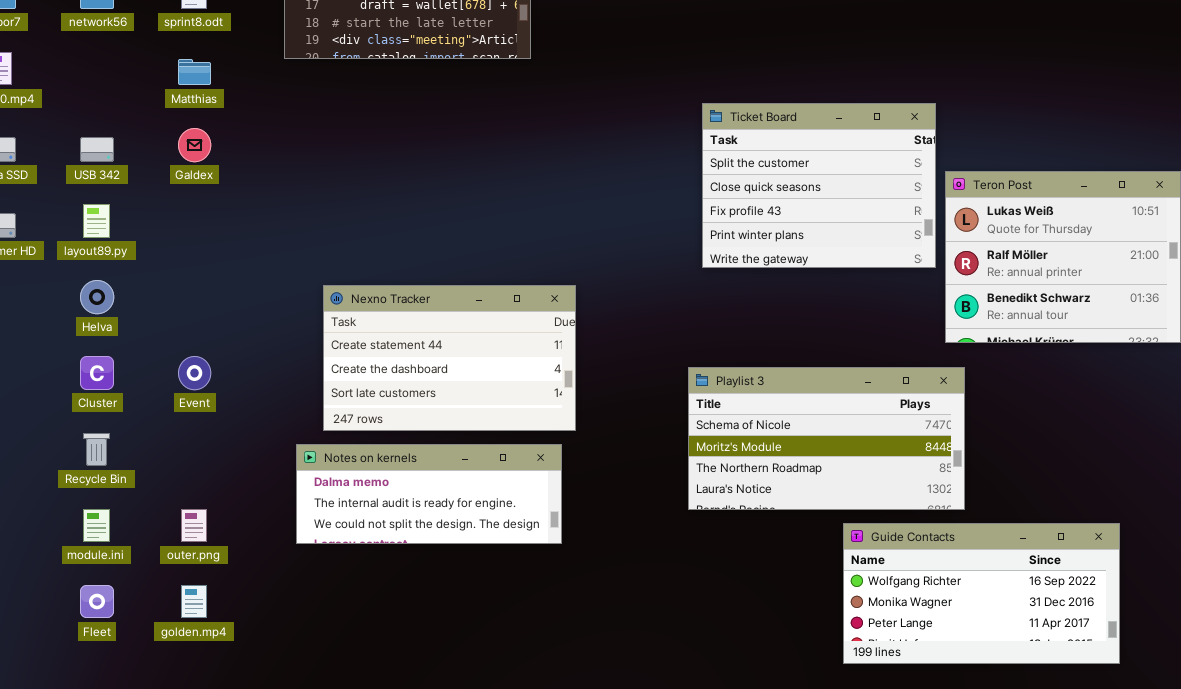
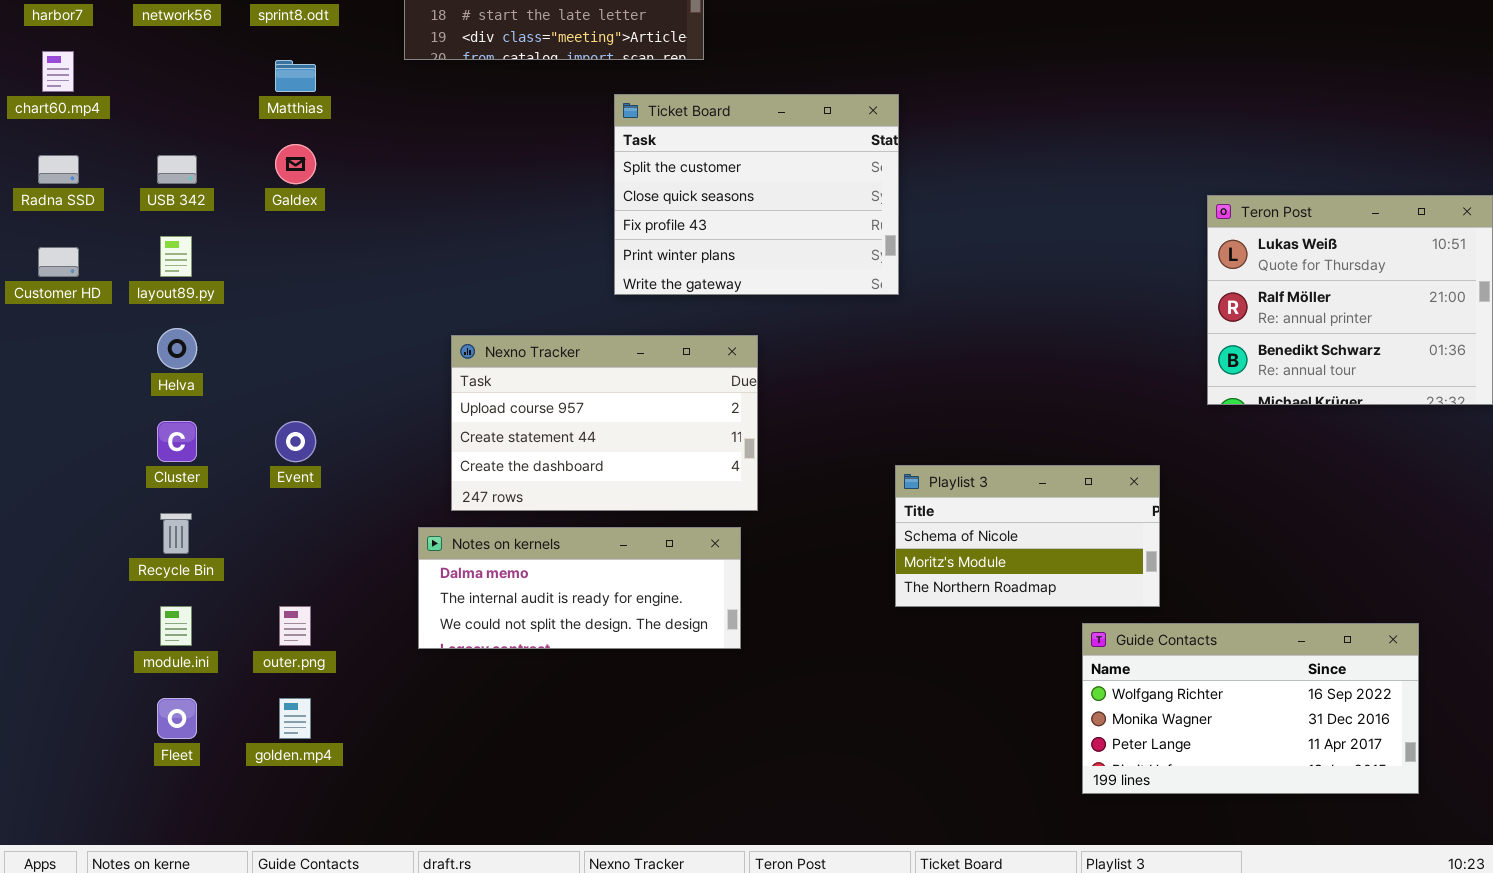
Ticket Board: [702,103,936,268] -> [614,94,899,295], moved
Nexno Tracker: [323,285,576,431] -> [451,335,758,511], scrolled up 1 row
Playlist 3: [688,367,965,510] -> [895,465,1160,607], resized

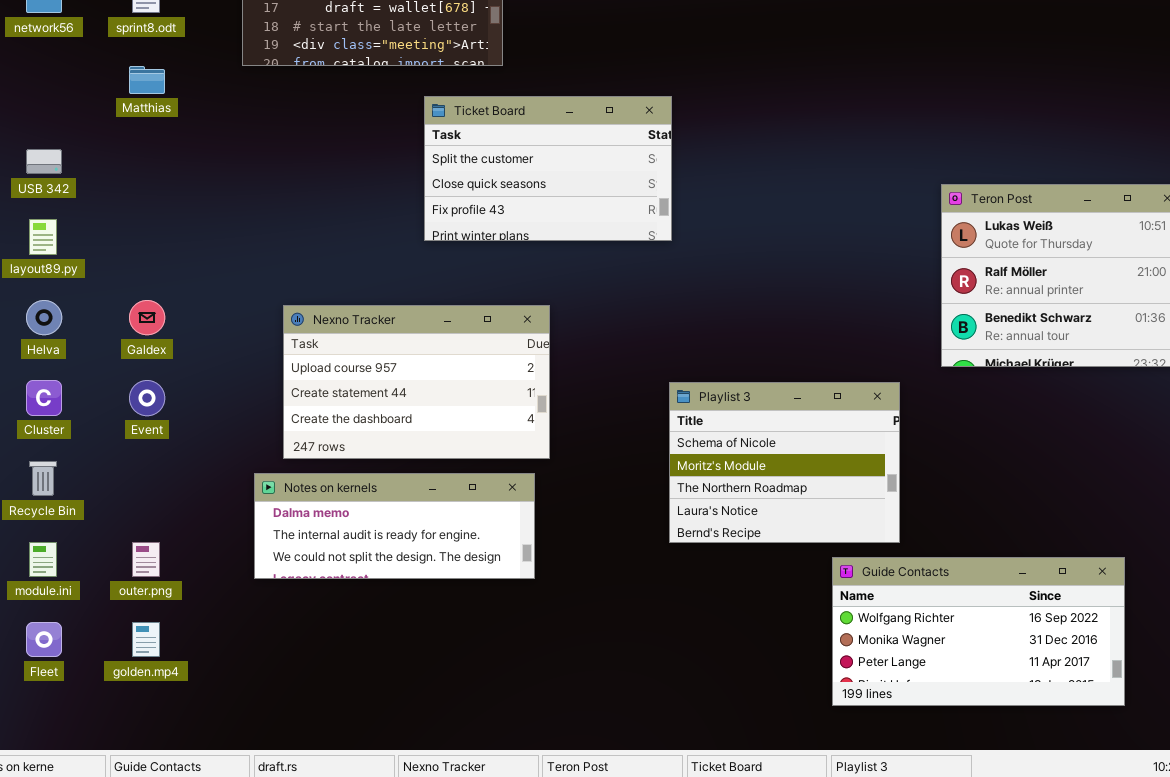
Ticket Board: [614,94,899,295] -> [424,96,672,241], resized
Galdex: [275,144,316,184] -> [129,300,165,335], moved
Playlist 3: [895,465,1160,607] -> [669,382,900,543], resized

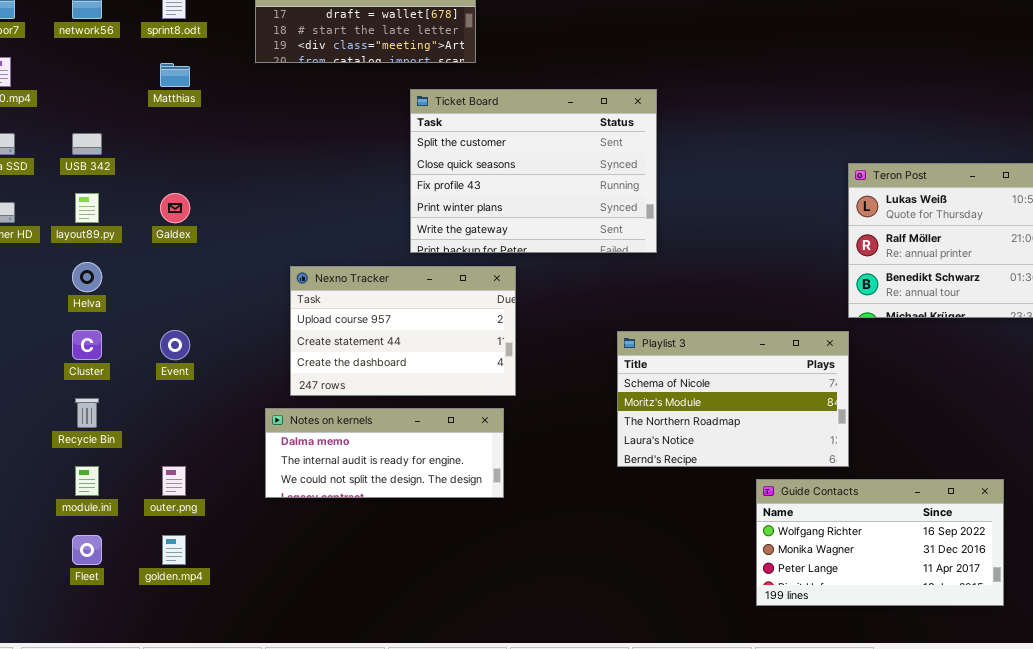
Ticket Board: [424,96,672,241] -> [410,89,657,253], resized
Galdex: [129,300,165,335] -> [160,193,190,223], moved
Playlist 3: [669,382,900,543] -> [617,331,849,467], resized

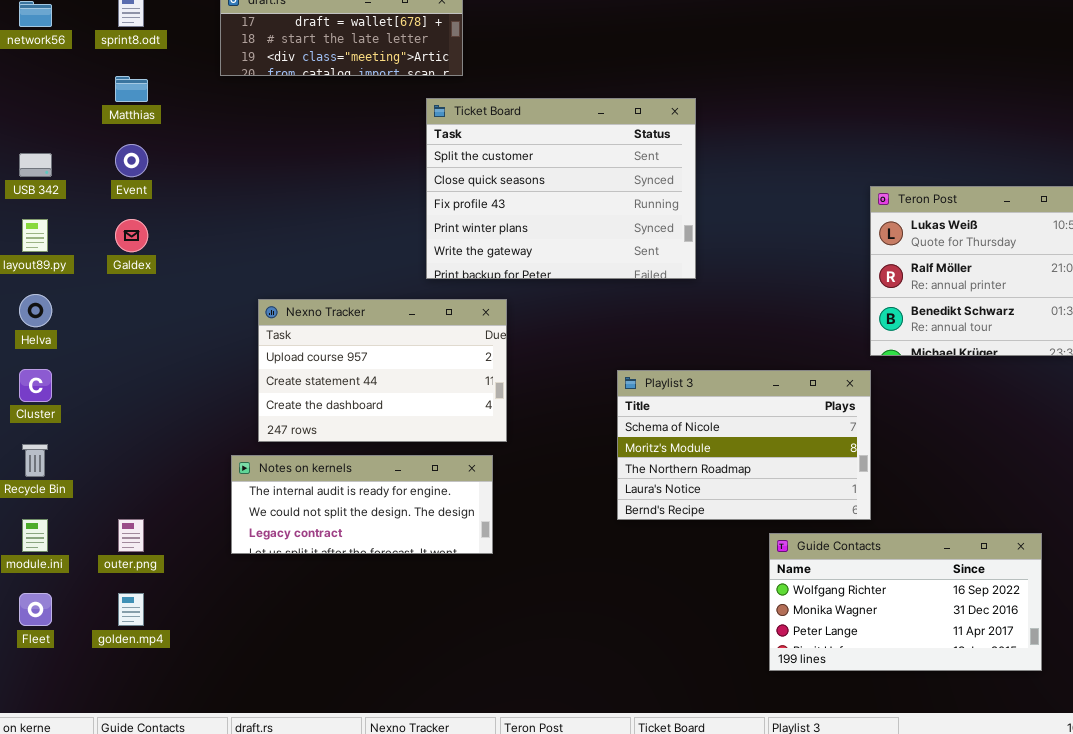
Ticket Board: [410,89,657,253] -> [426,98,696,279], moved
Event: [160,330,190,360] -> [115,144,148,177], moved
Notes on kernels: [265,408,504,498] -> [231,455,493,554], scrolled down 1 row

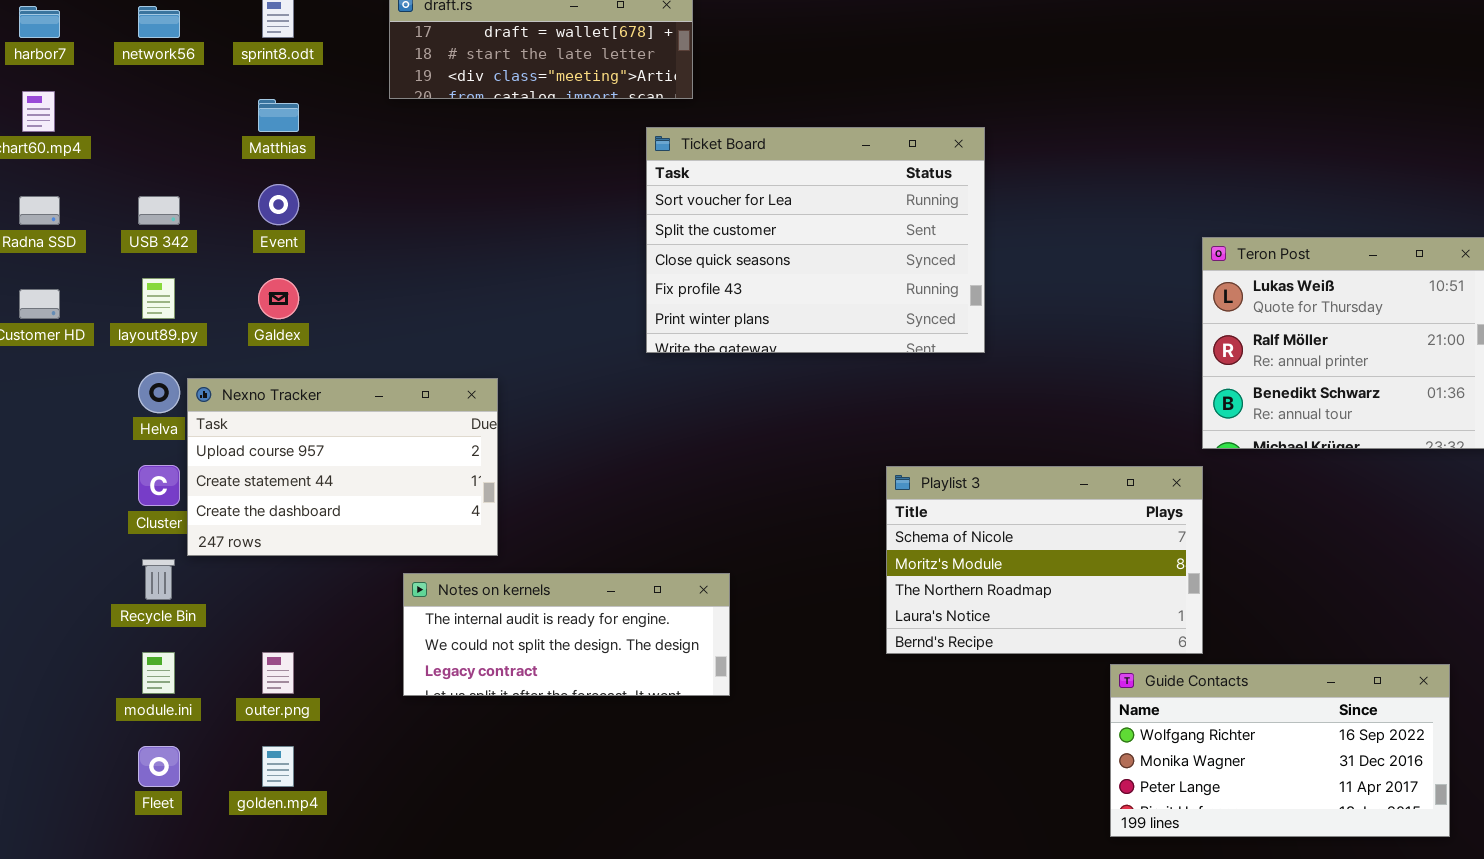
Ticket Board: [426,98,696,279] -> [646,127,985,353], scrolled up 1 row
Nexno Tracker: [258,299,507,442] -> [187,378,498,556], moved
Guide Contacts: [769,533,1042,671] -> [1110,664,1450,837], moved

